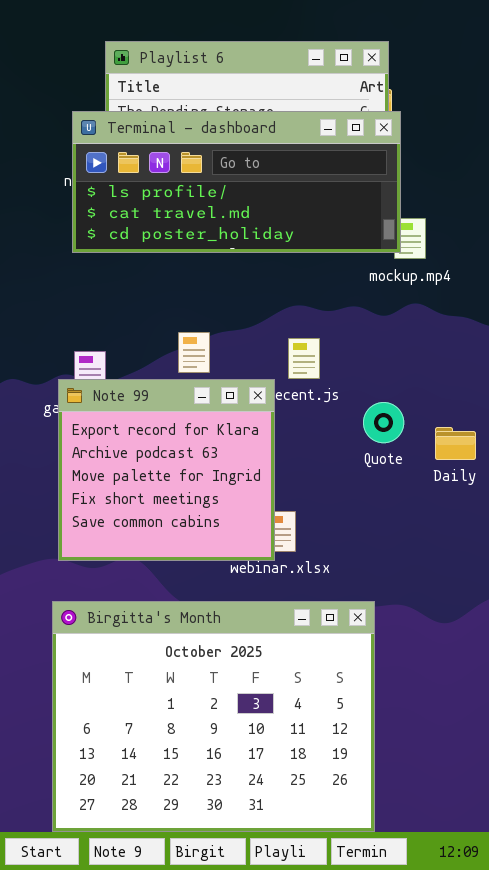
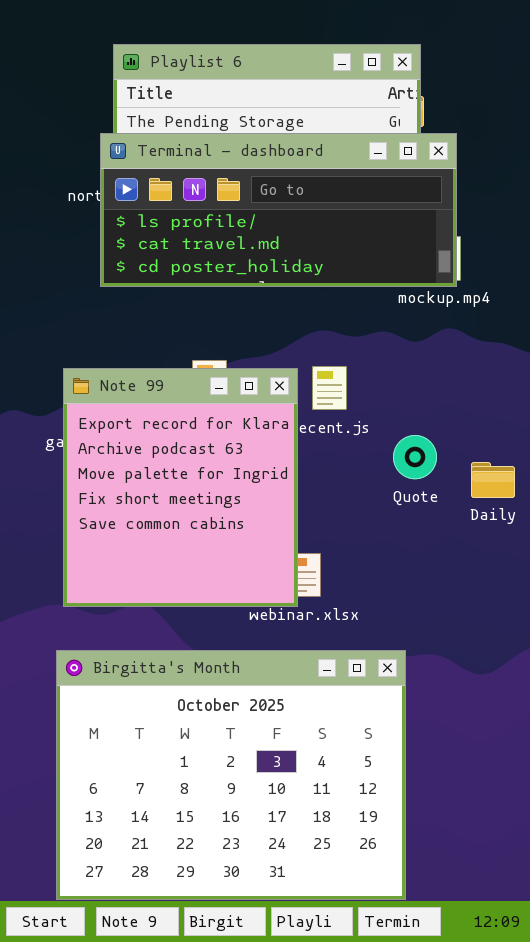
Terminal - dashboard: [72,111,401,253] -> [100,133,457,287], moved
Note 99: [58,379,275,561] -> [63,368,298,607], resized

